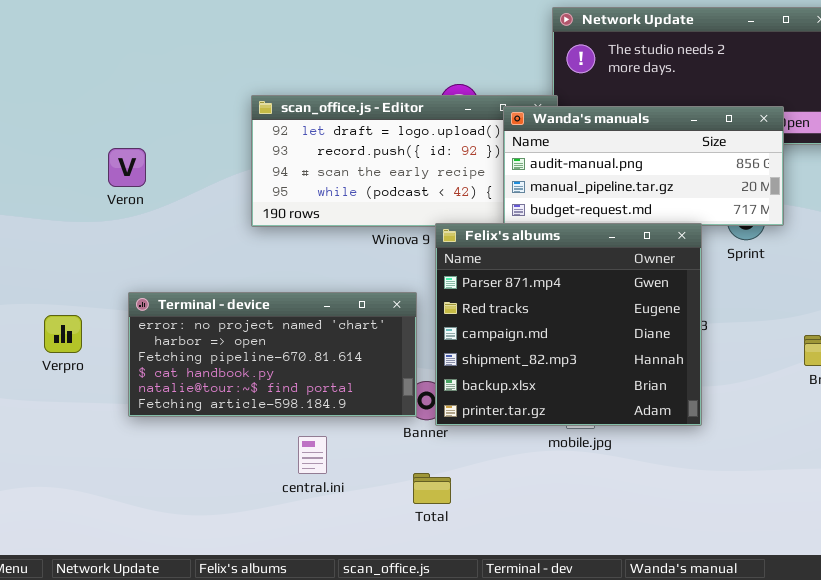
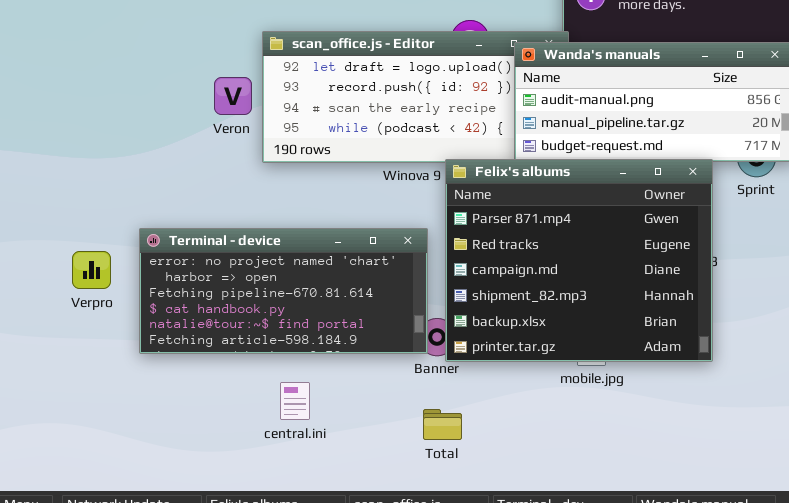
Veron: [108,148,146,187] -> [214,77,252,115], moved
Verpro: [44,315,82,353] -> [72,251,111,289], moved
central.ini: [298,436,327,474] -> [280,382,310,420], moved

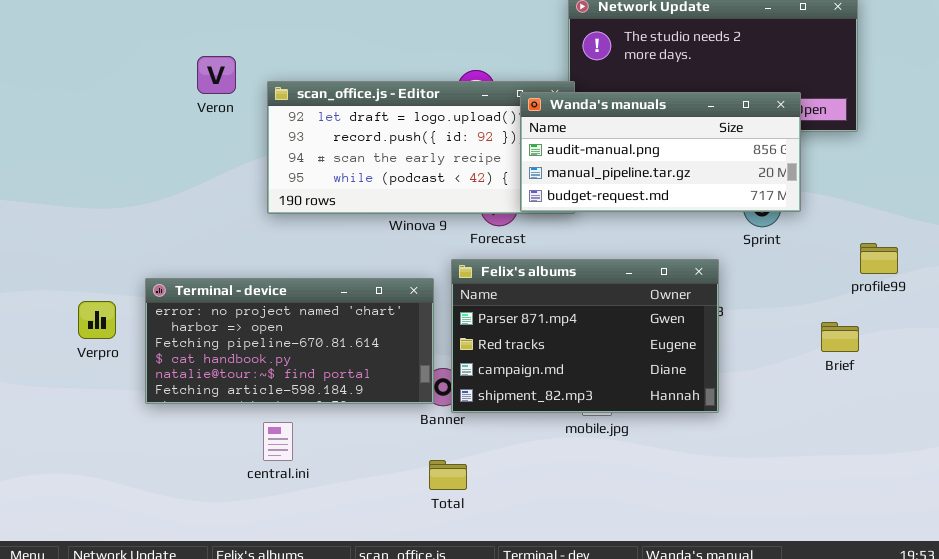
Veron: [214,77,252,115] -> [197,56,236,94], moved
Felix's albums: [445,159,713,362] -> [451,259,719,413], resized
central.ini: [280,382,310,420] -> [263,422,293,461], moved

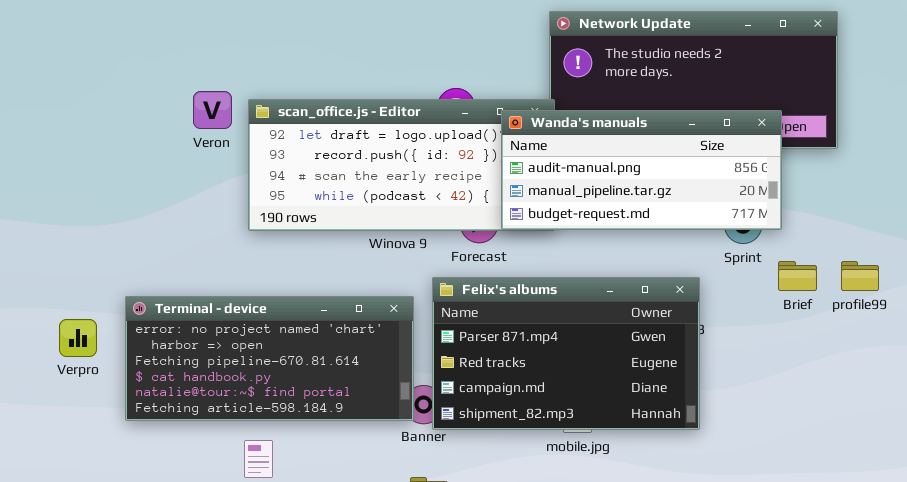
Veron: [197,56,236,94] -> [193,91,232,129], moved
Brief: [821,322,859,352] -> [778,261,817,291], moved

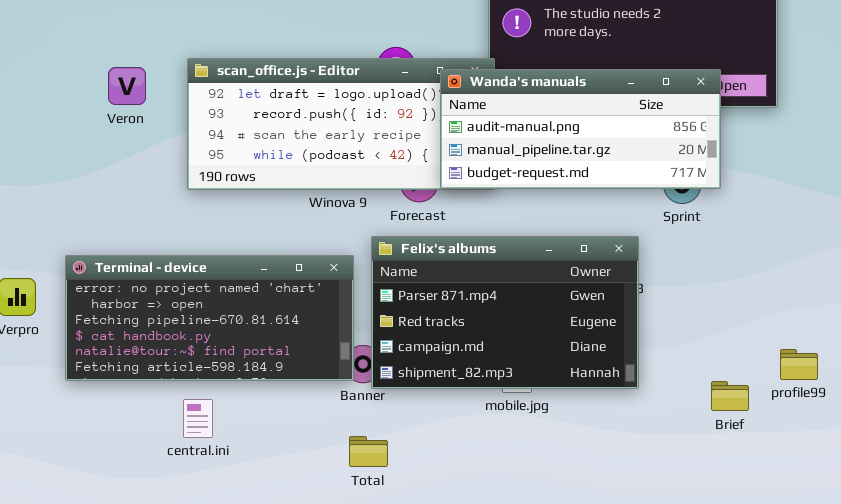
Veron: [193,91,232,129] -> [108,67,146,105], moved
Brief: [778,261,817,291] -> [711,381,749,411], moved
profile99: [841,261,879,291] -> [780,349,818,380], moved

